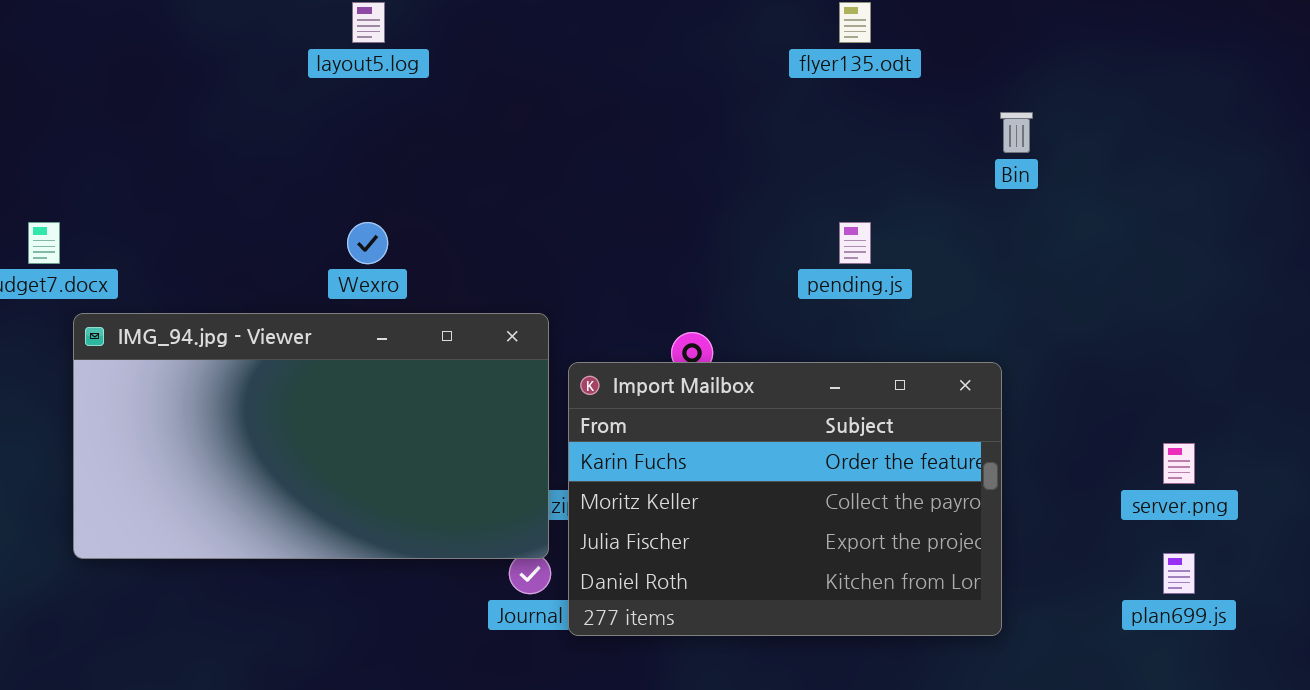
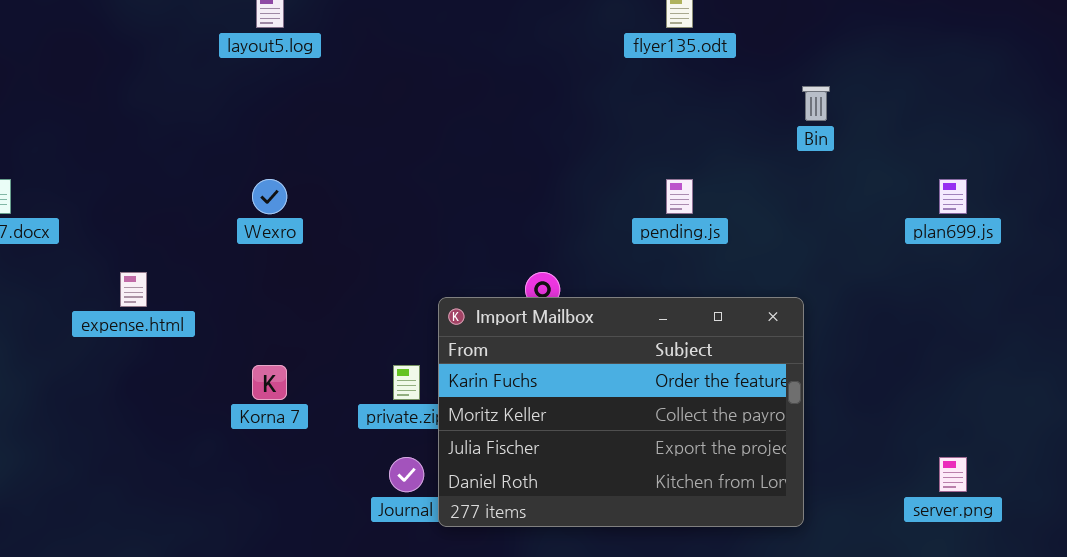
IMG_94.jpg - Viewer: [73,313,549,559] -> none, closed
server.png: [1163,443,1195,484] -> [939,457,967,492], moved
plan699.js: [1163,553,1195,594] -> [939,179,967,214], moved

